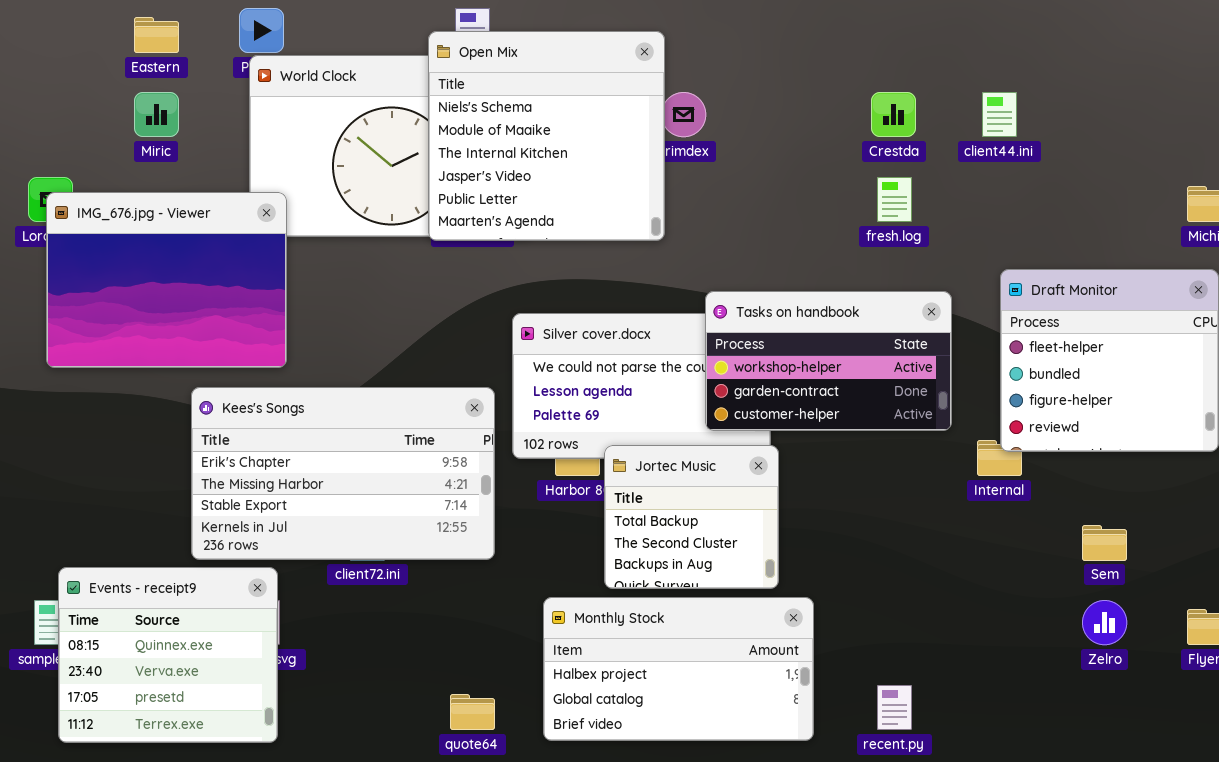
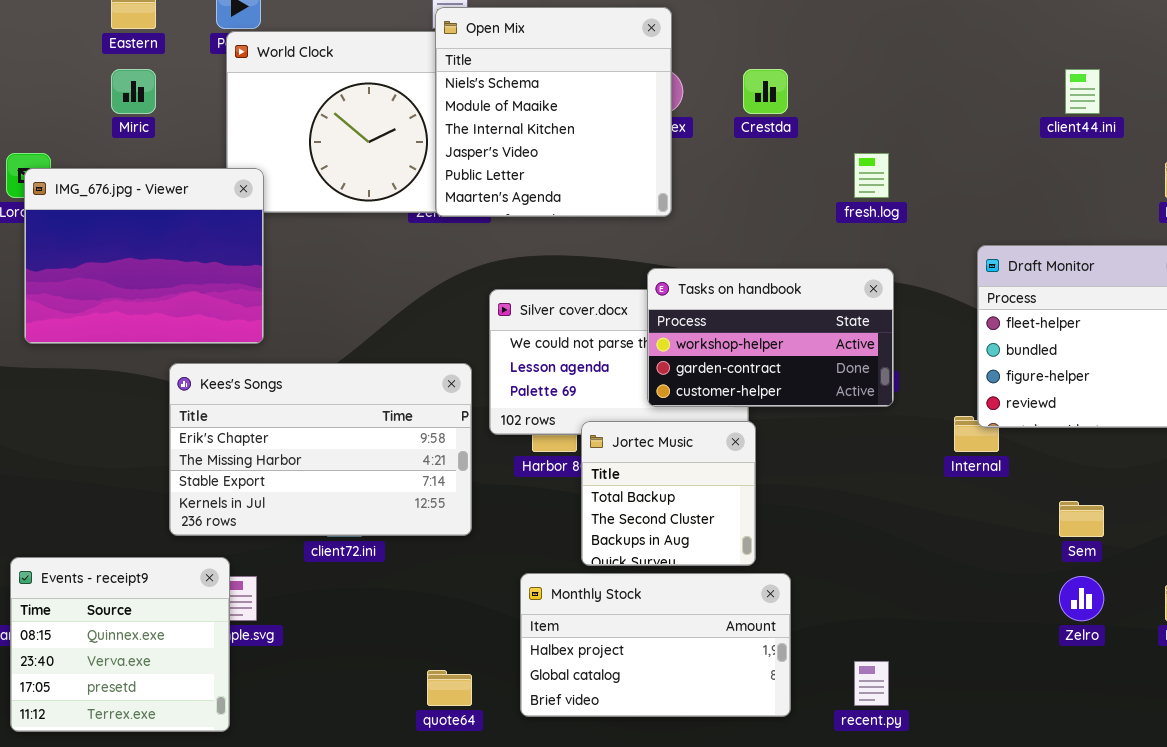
Open Mix: [428,31,665,241] -> [435,7,672,217], moved
Crestda: [871,92,916,137] -> [743,69,788,114], moved
client44.ini: [982,92,1017,137] -> [1065,69,1100,114], moved
Tasks on handbook: [705,291,952,431] -> [647,268,894,407], moved
Events - receipt9: [58,567,278,743] -> [10,557,230,732], moved

